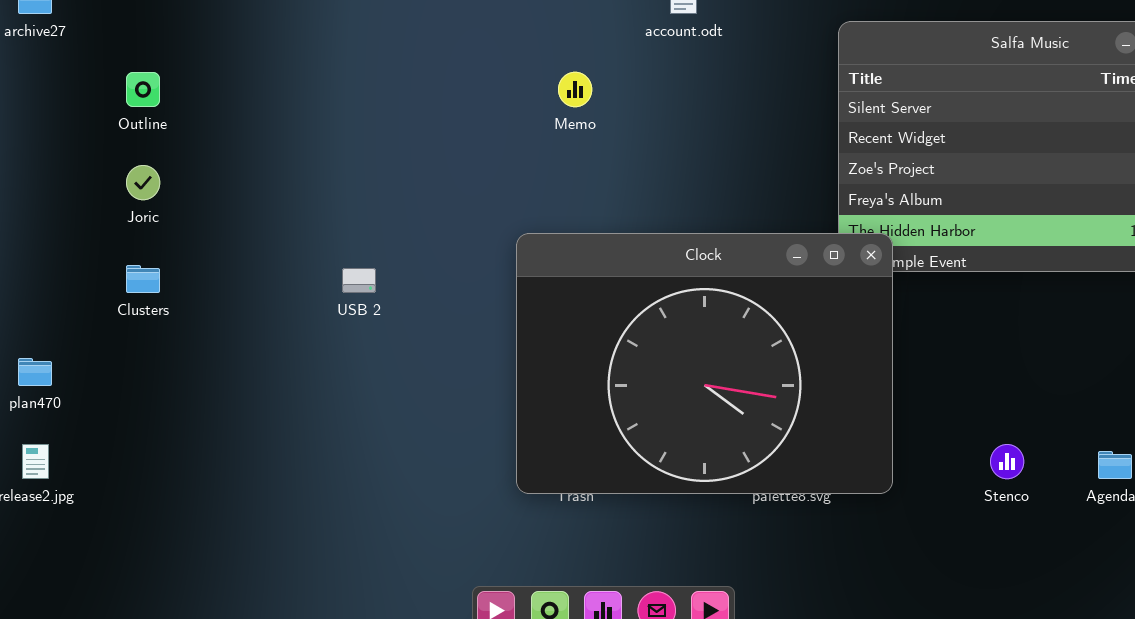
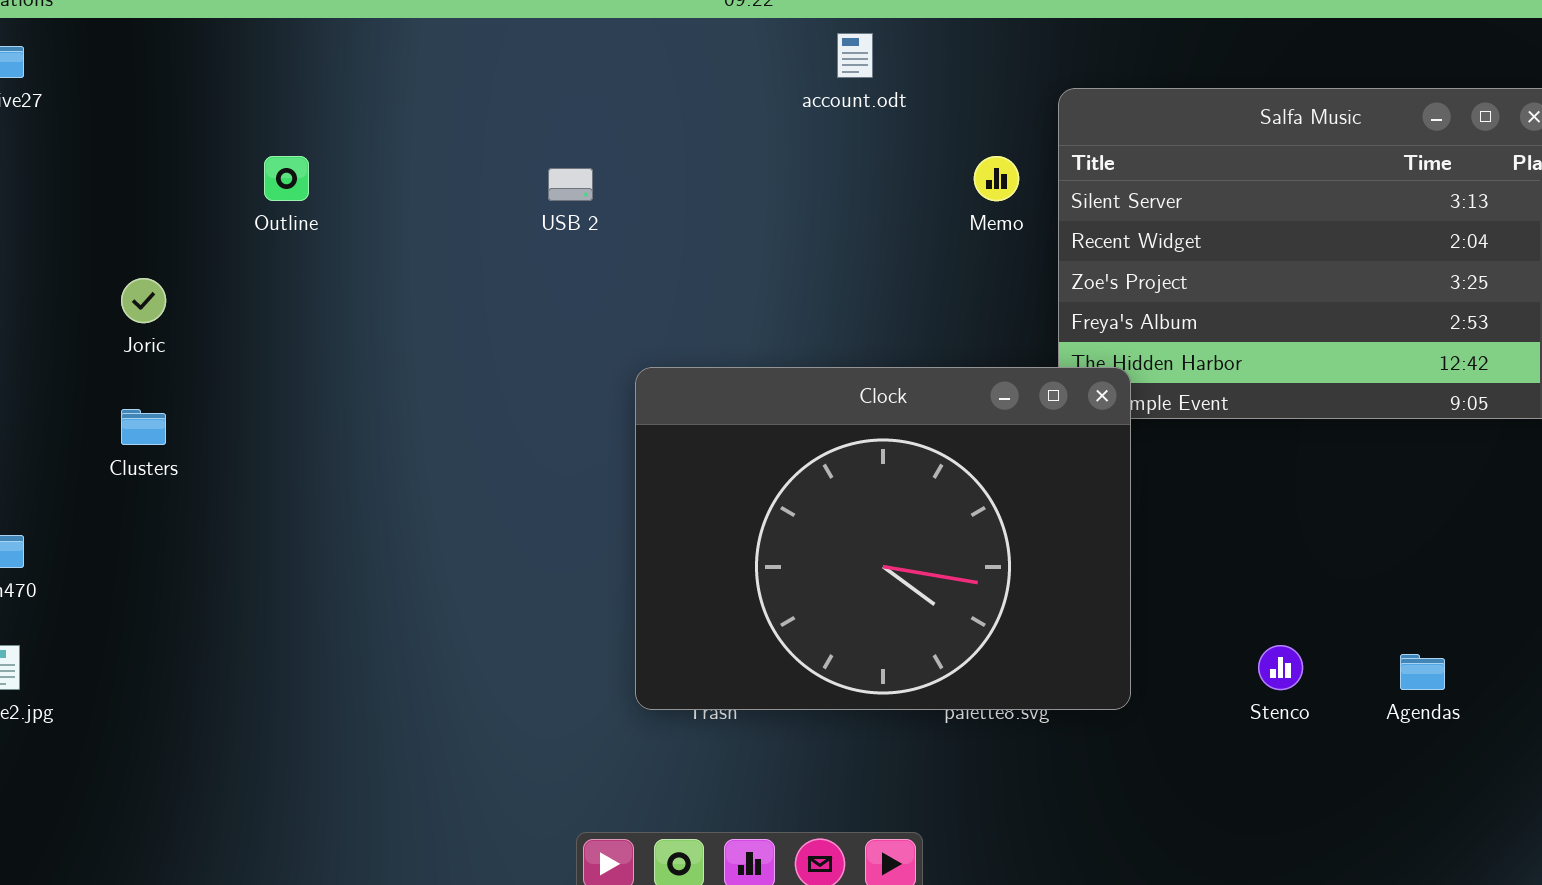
Outline: [126,72,160,107] -> [264,156,309,201], moved
Memo: [558,72,592,107] -> [974,156,1019,201], moved
USB 2: [342,268,376,293] -> [548,168,593,201], moved

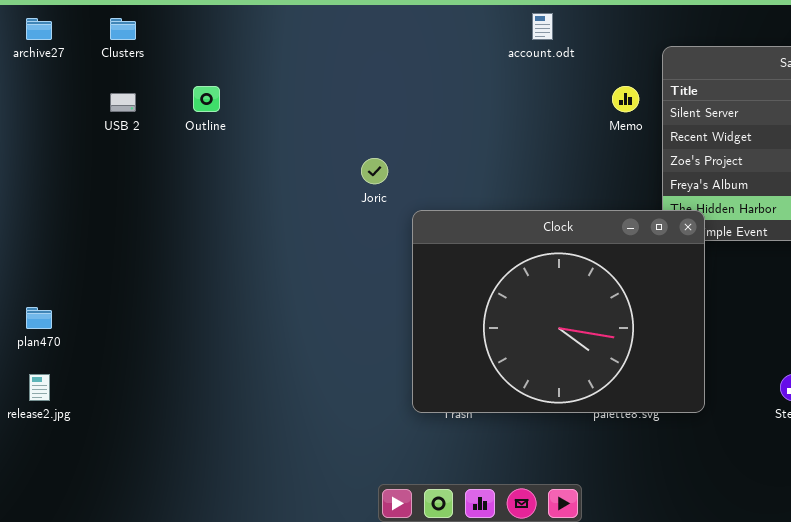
USB 2: [548,168,593,201] -> [110,93,136,112], moved
Joric: [121,278,166,323] -> [361,158,388,184], moved
Clusters: [121,409,166,445] -> [110,18,136,40], moved

